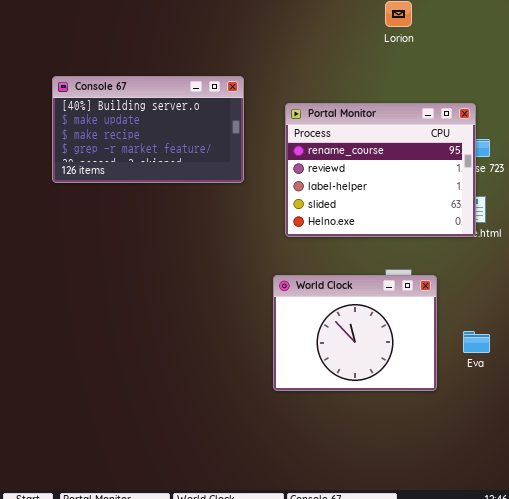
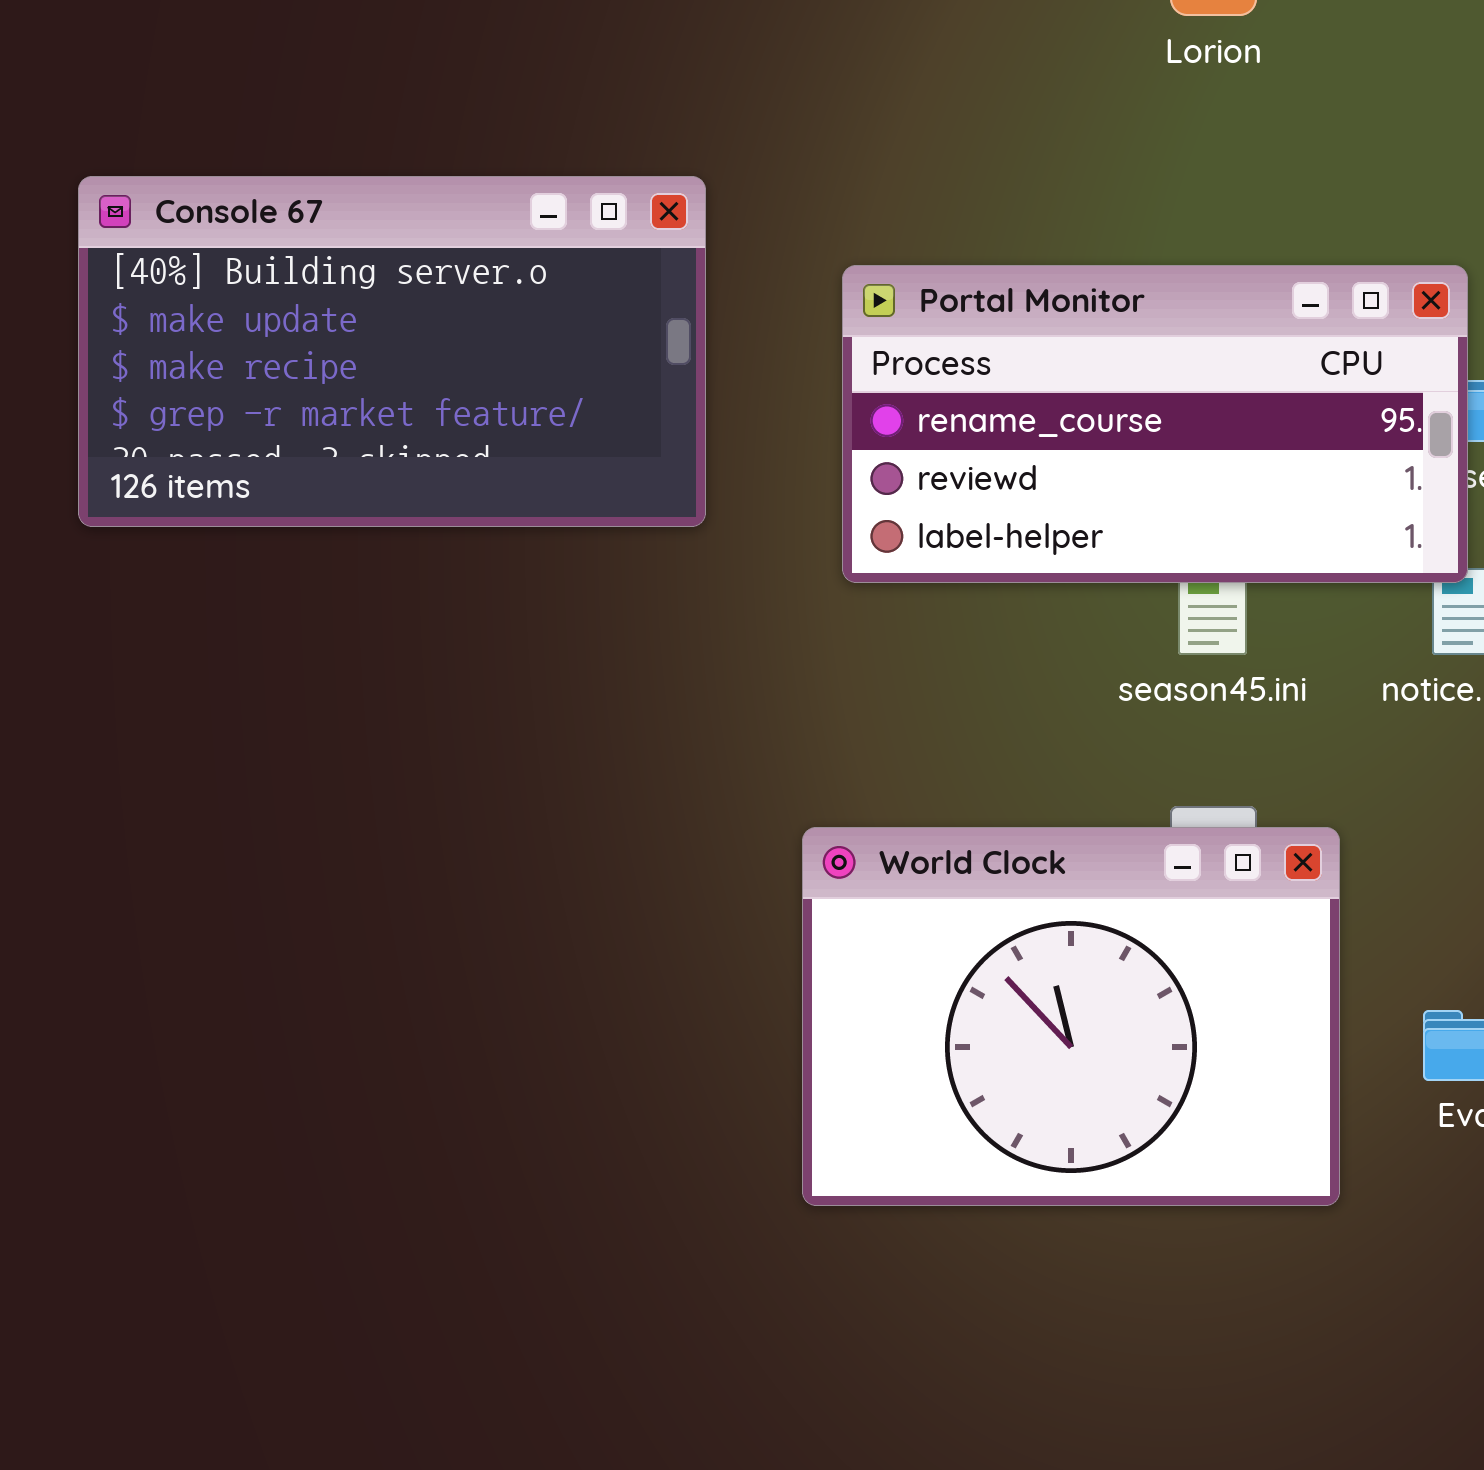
Portal Monitor: [285,103,476,237] -> [842,265,1468,583], resized

